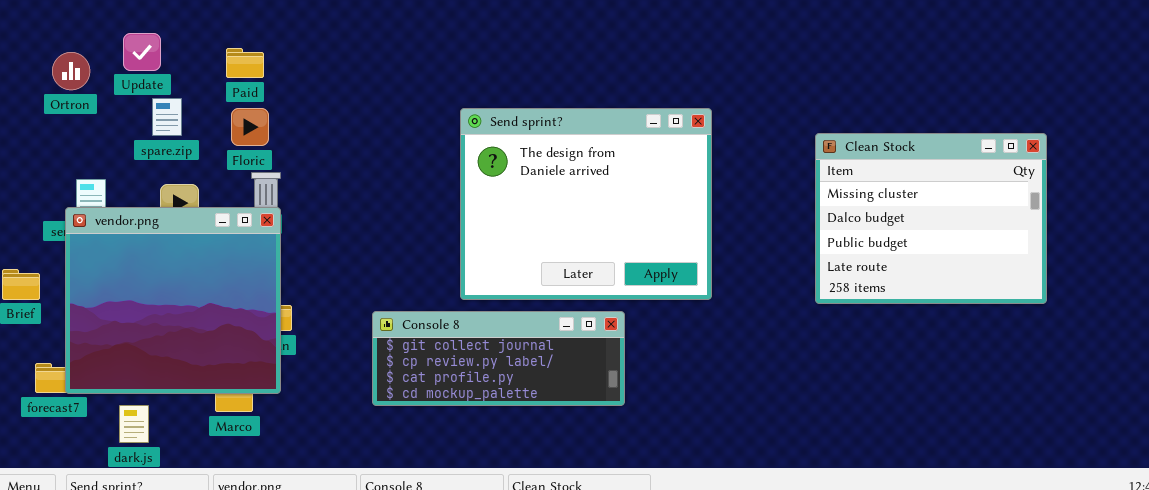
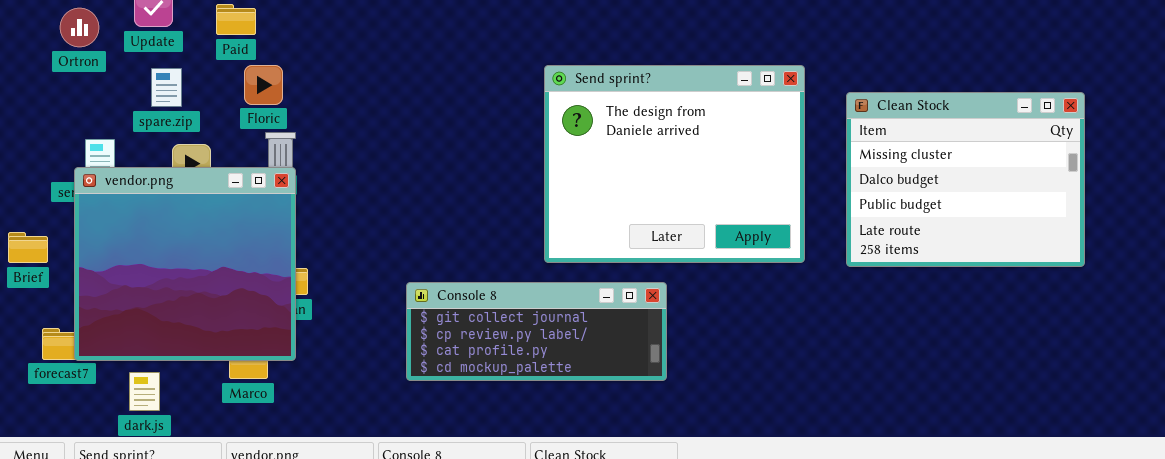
Paid: [226,48,264,78] -> [216,4,256,35], moved
spare.zip: [152,98,182,136] -> [151,68,182,107], moved
Send sprint?: [460,108,712,300] -> [544,65,805,263], moved
Console 8: [372,311,625,406] -> [406,282,667,381], moved

